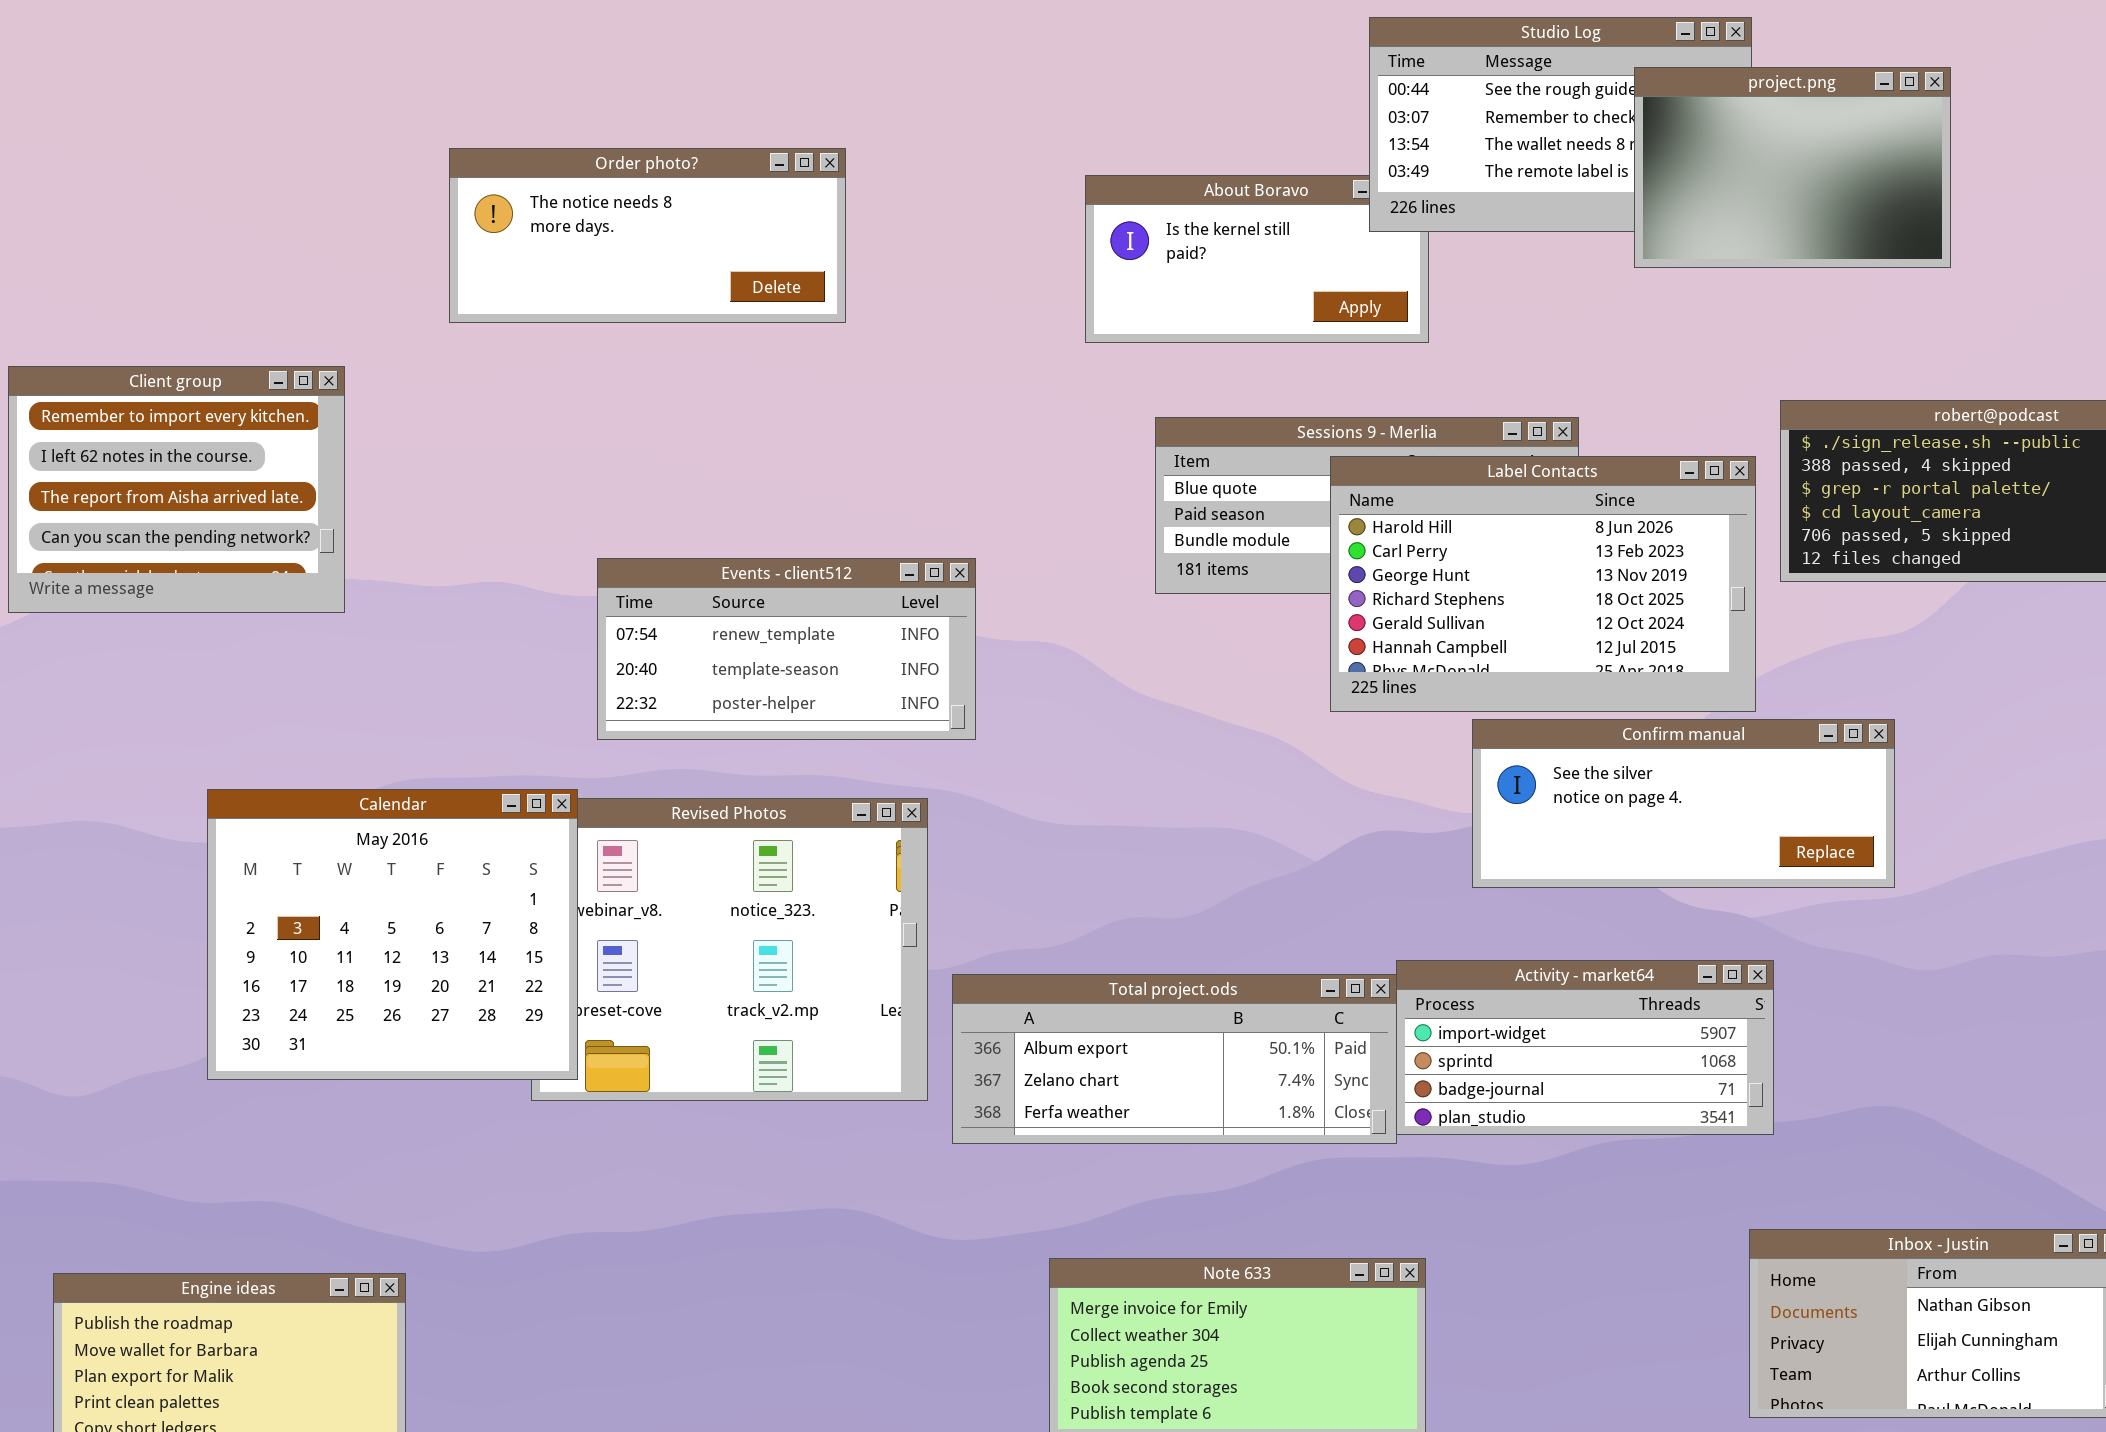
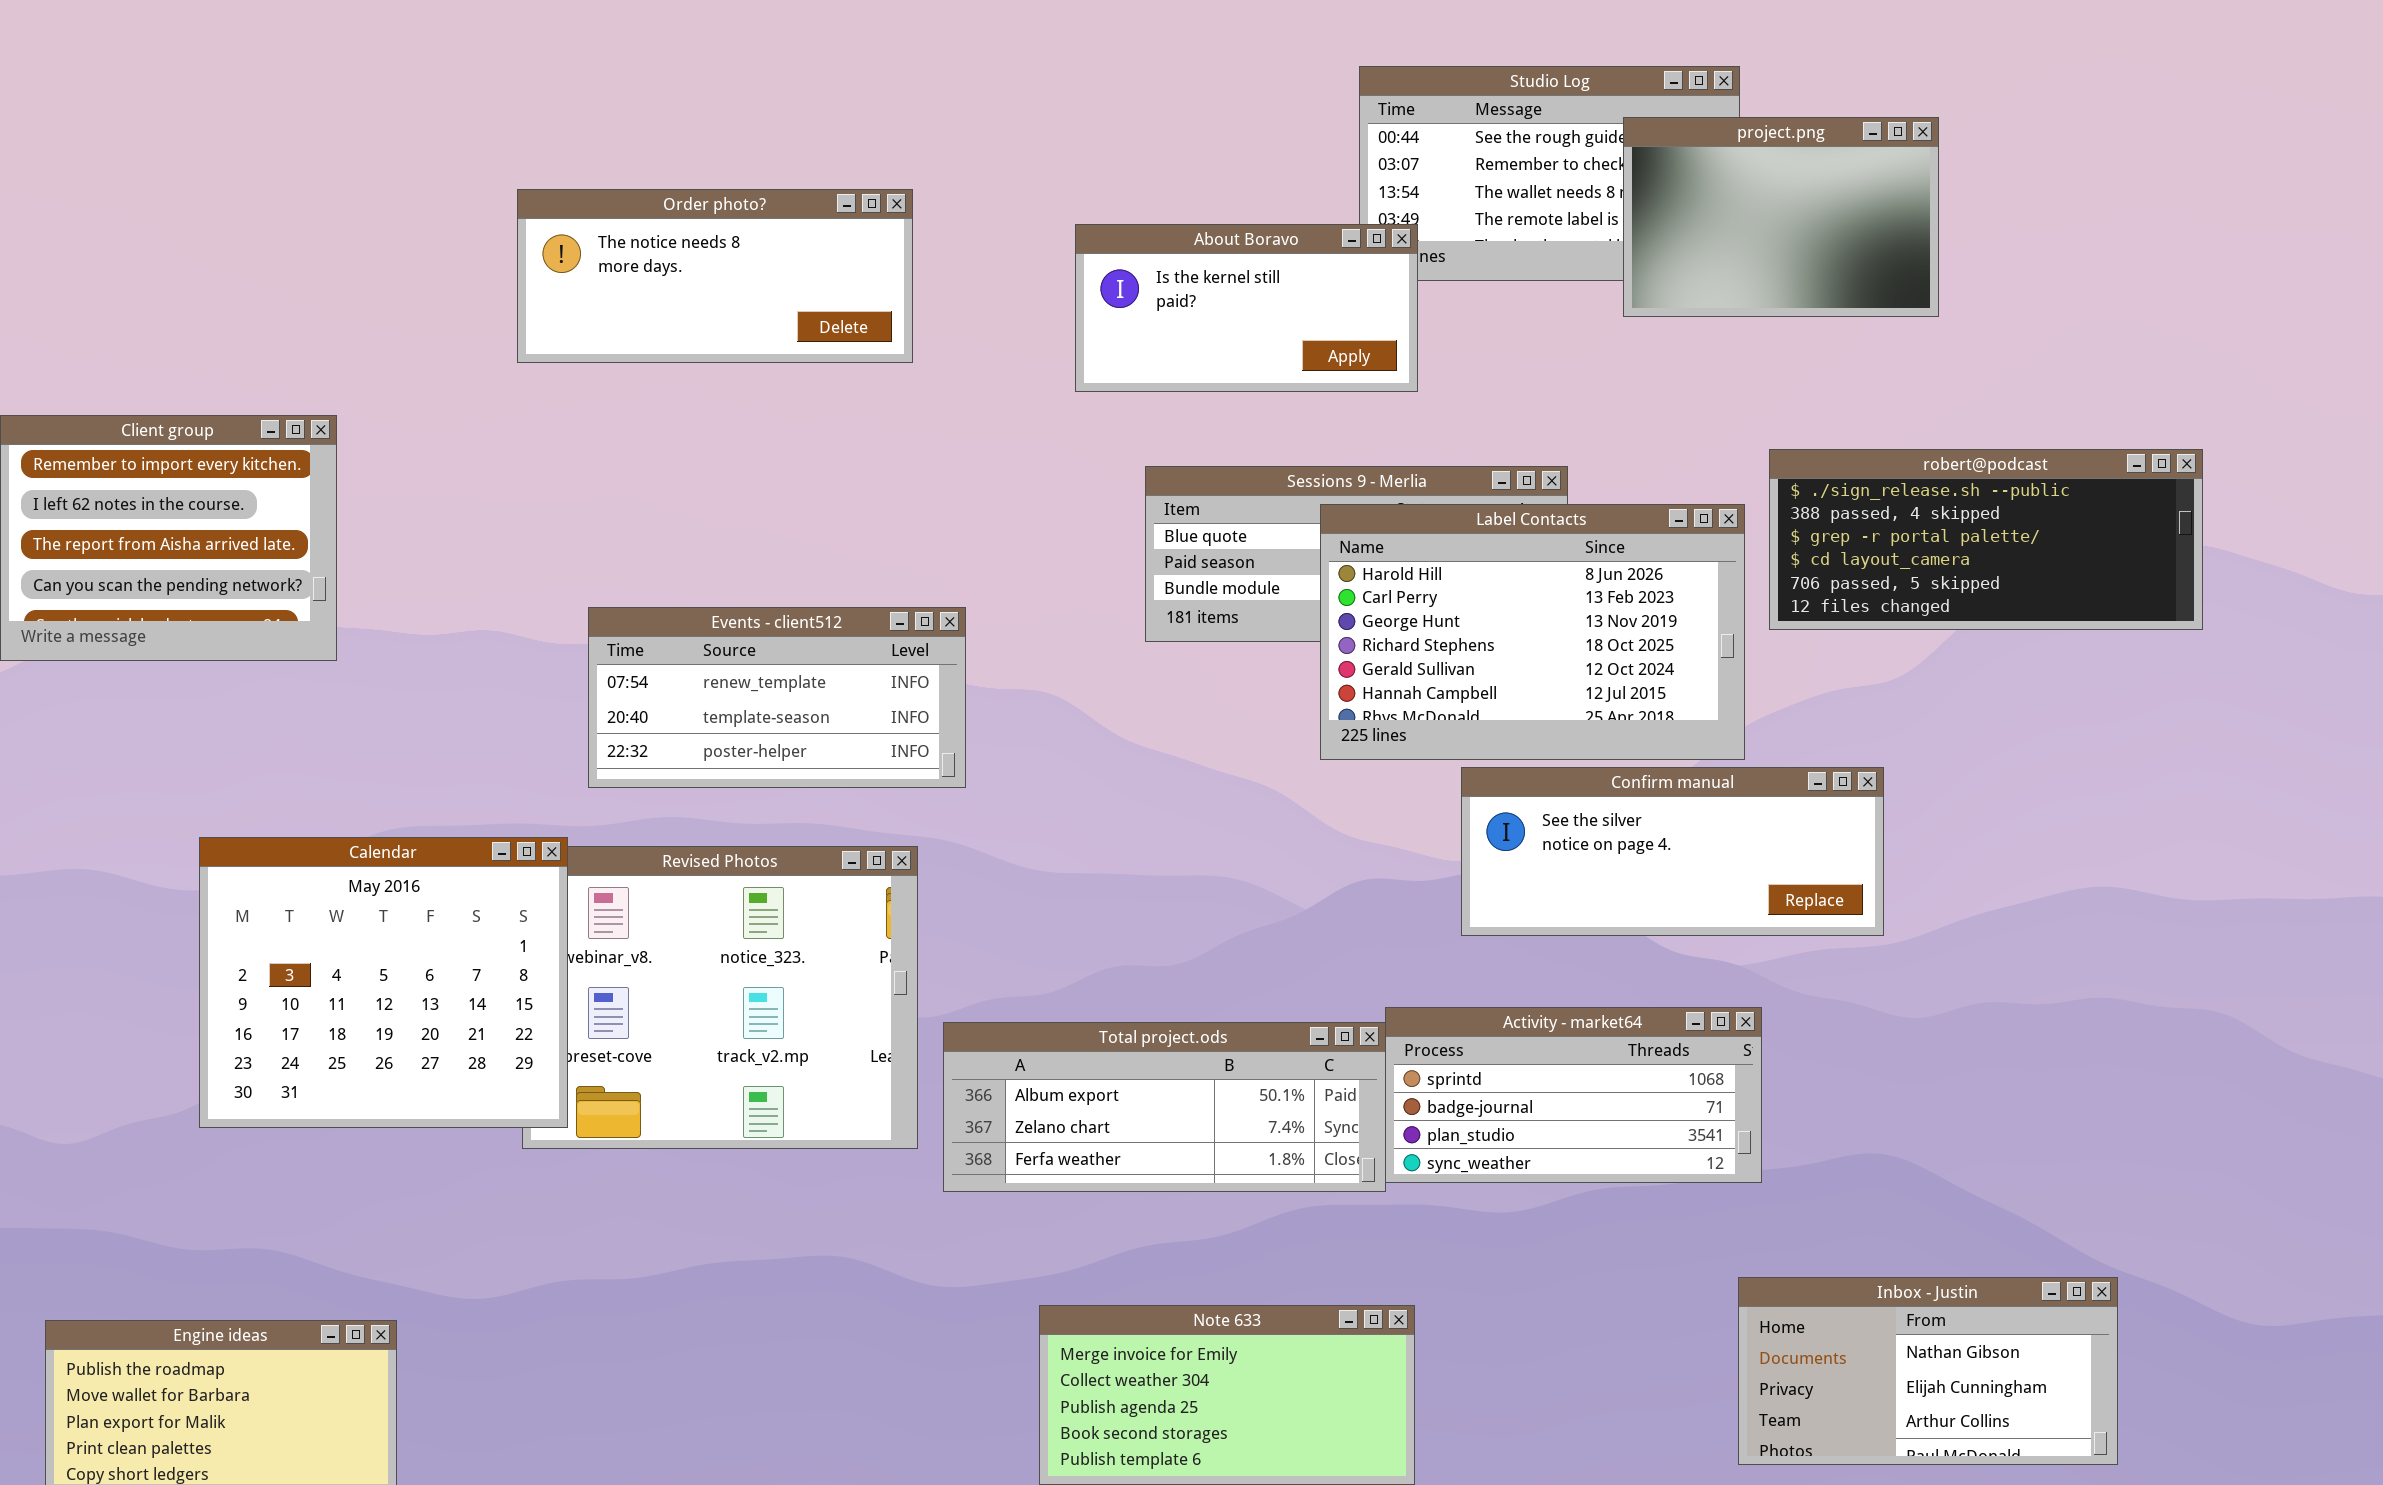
Order photo?: [449,148,846,323] -> [517,189,913,363], moved
About Boravo: [1085,175,1429,343] -> [1075,224,1418,392], raised
Activity - market64: [1396,960,1774,1135] -> [1385,1007,1762,1183], scrolled down 1 row

